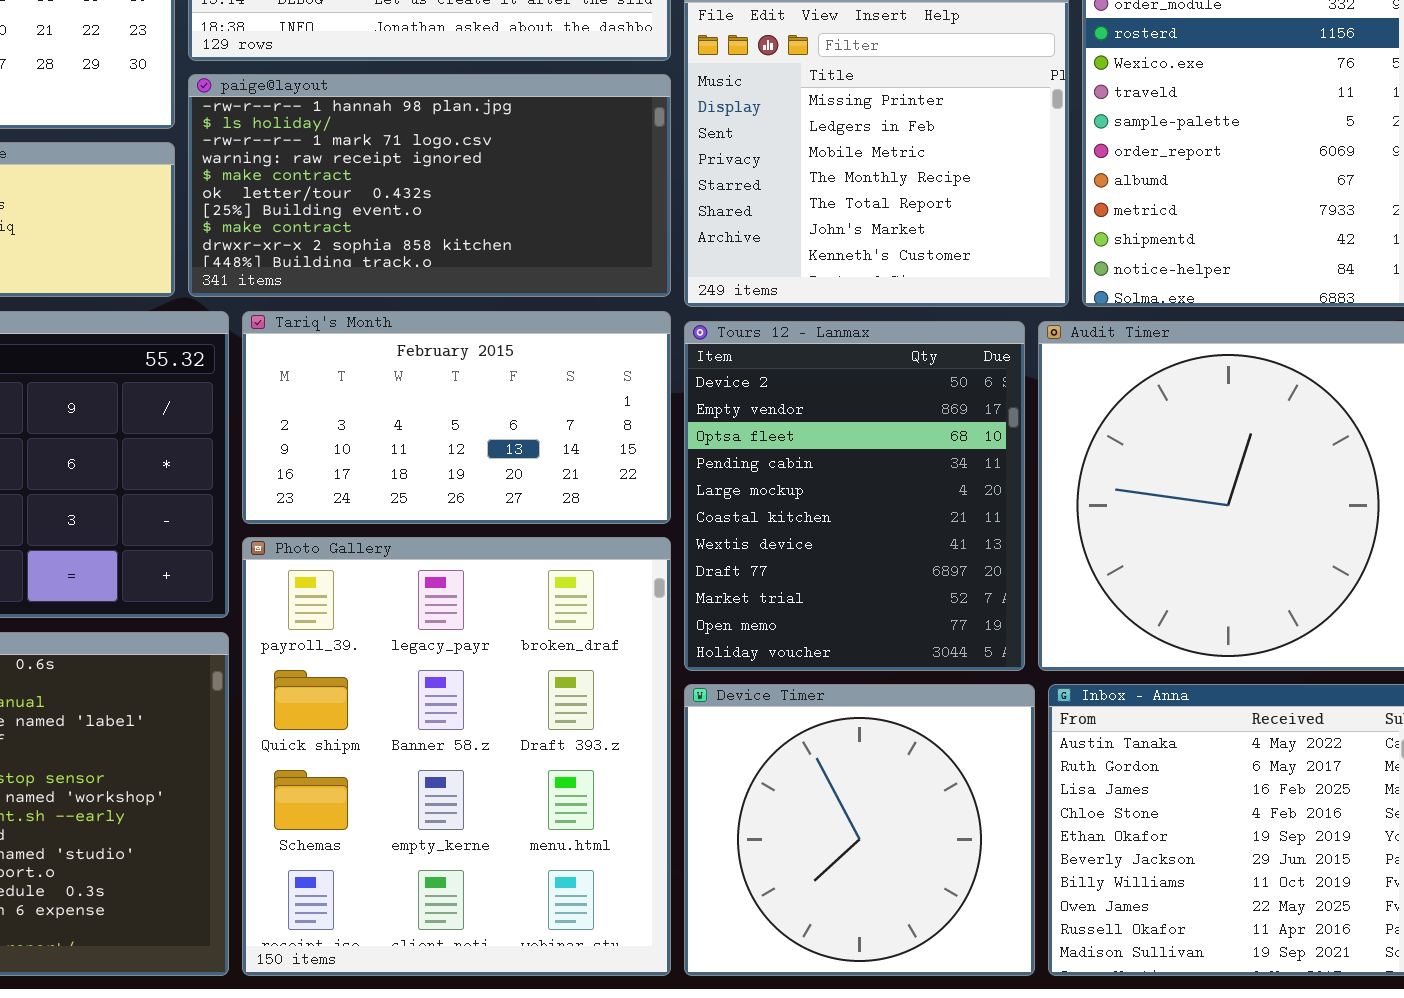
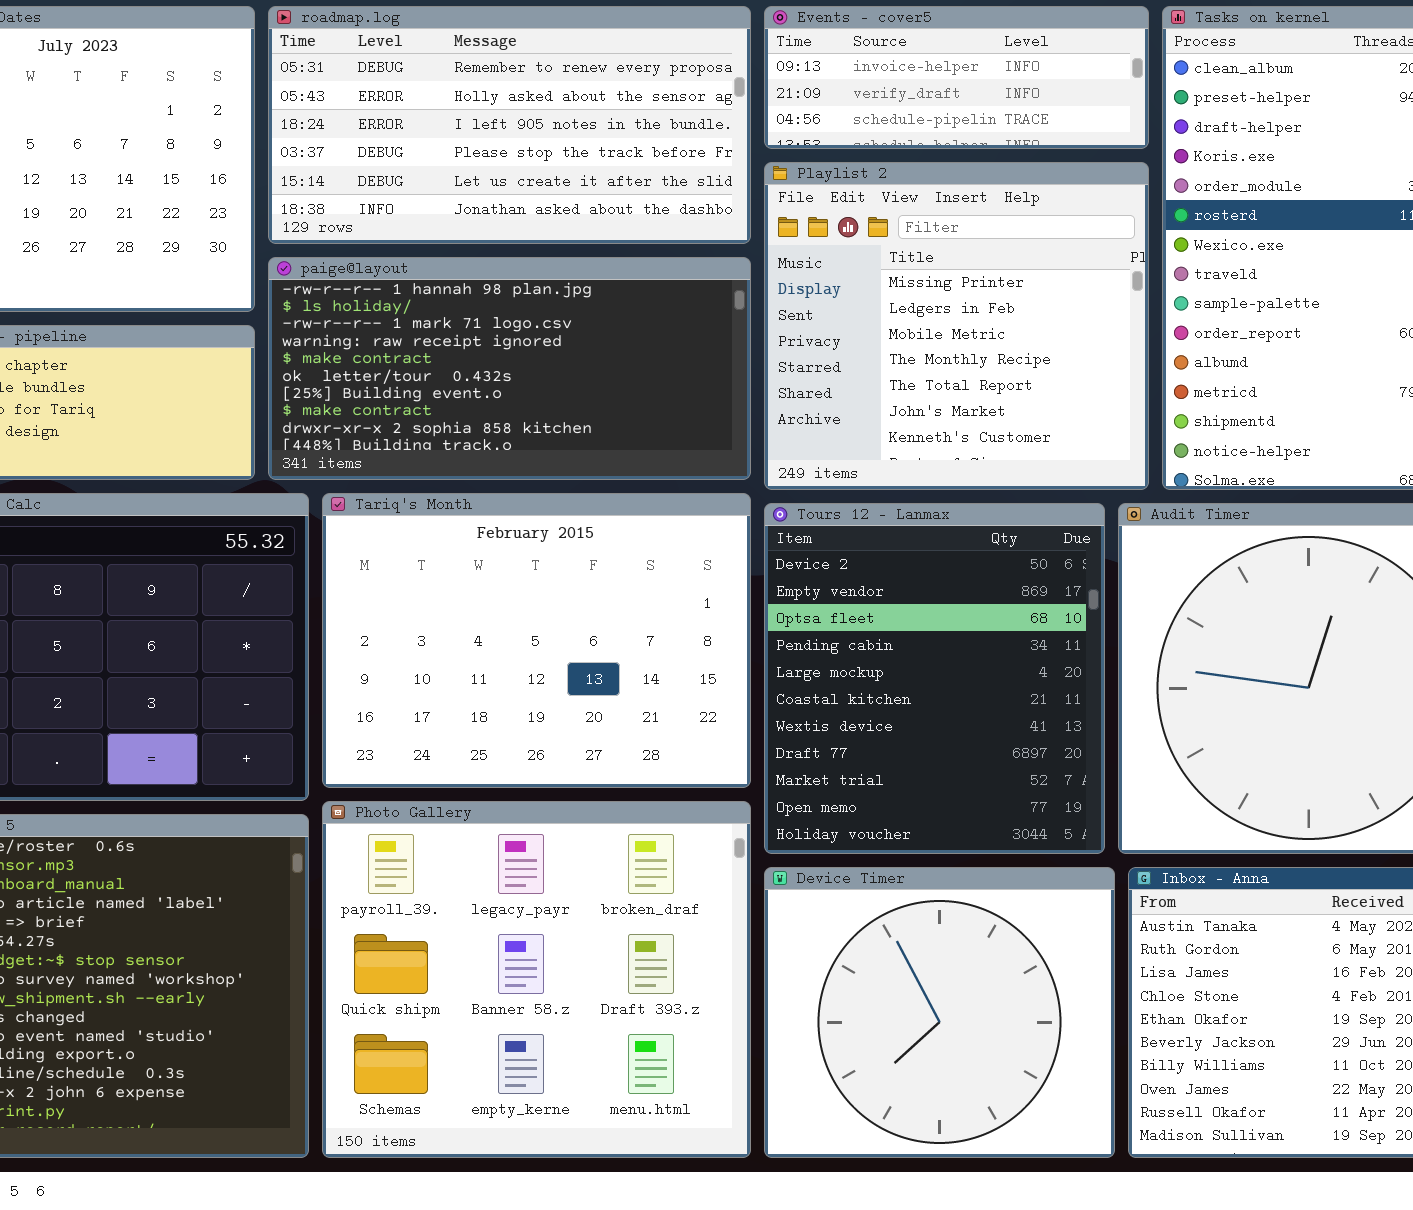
Tariq's Month: [242,311,671,524] -> [322,493,751,788], resized
Photo Gallery: [242,537,671,976] -> [322,801,751,1158], resized

